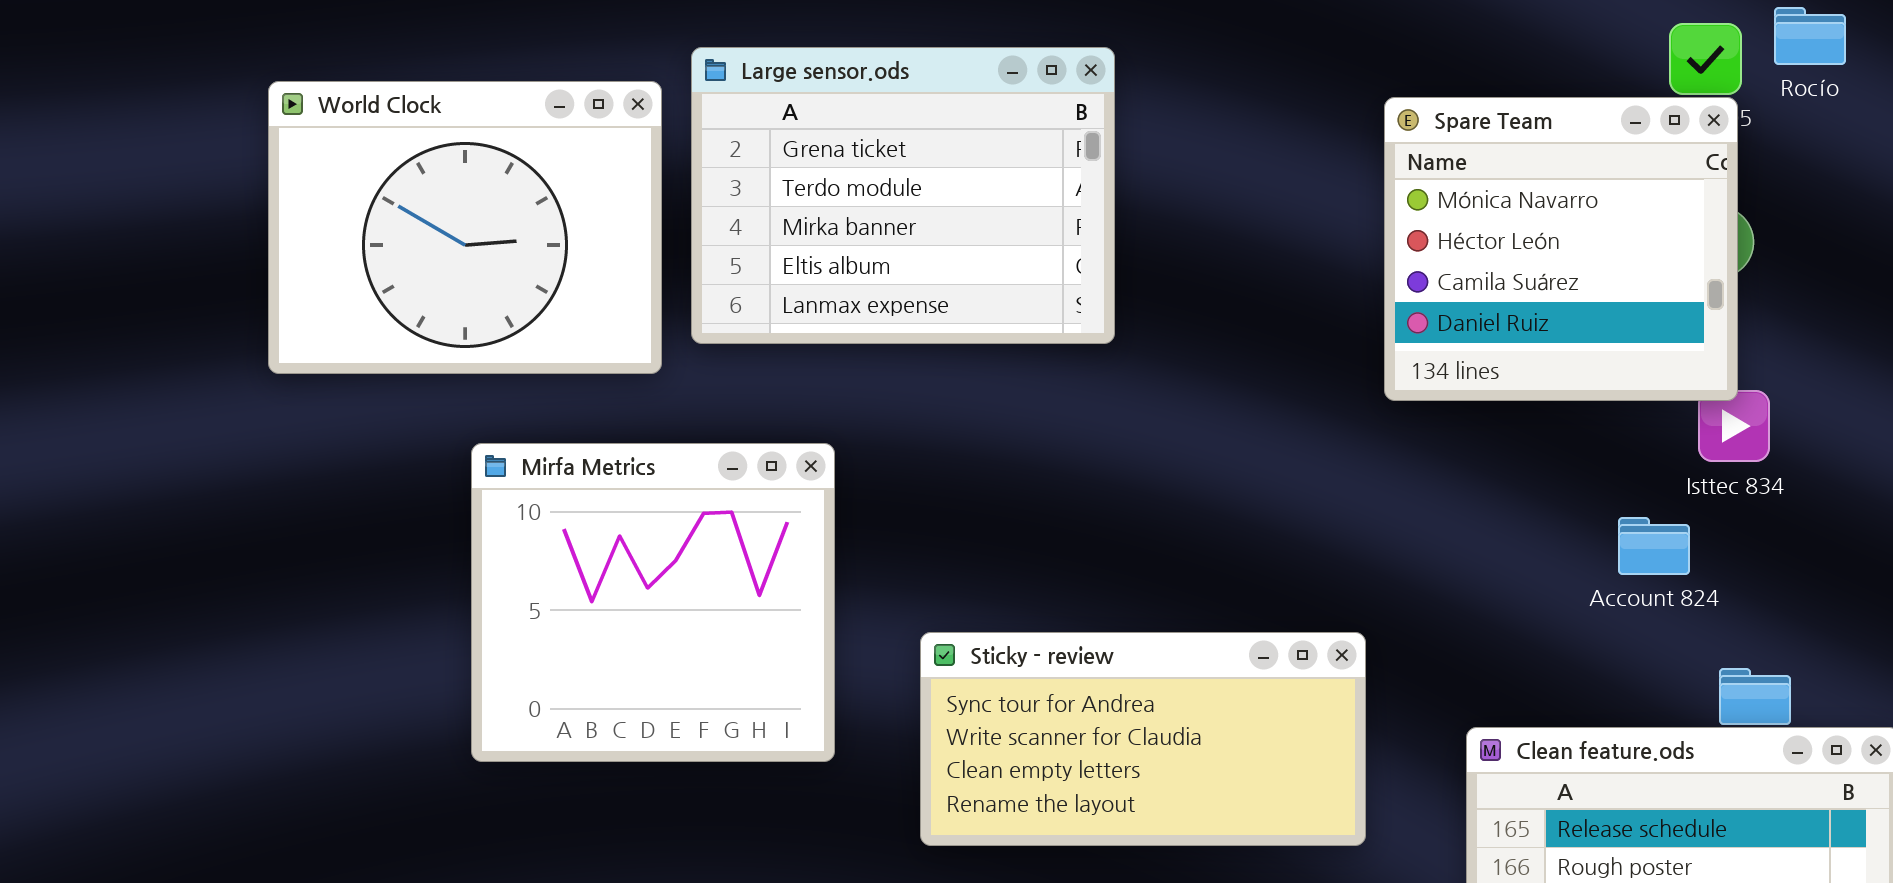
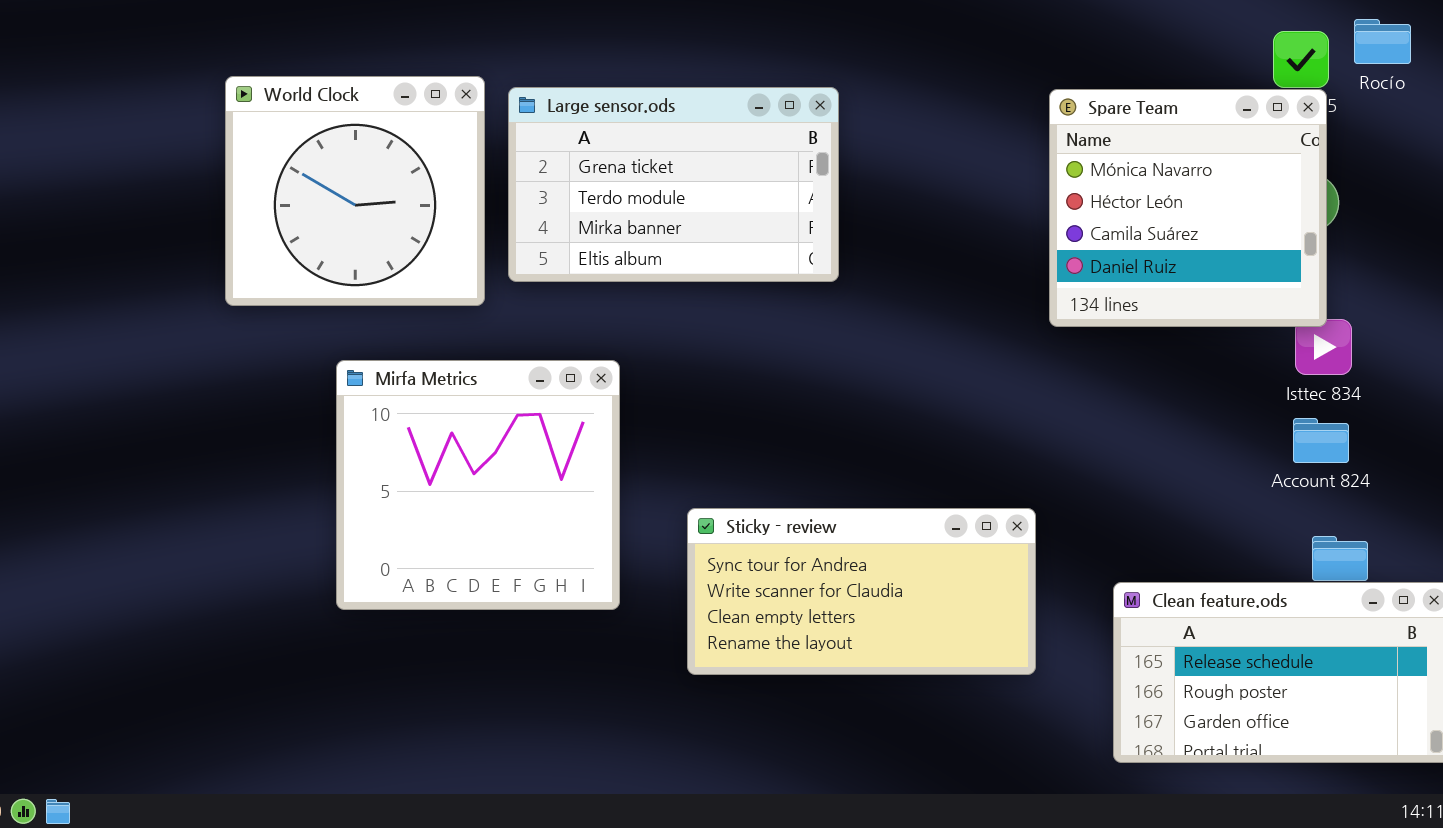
Large sensor.ods: [691,47,1115,344] -> [508,87,839,282], resized
World Clock: [268,81,662,374] -> [225,76,485,306], resized
Account 824: [1618,517,1690,575] -> [1293,418,1349,463], moved

